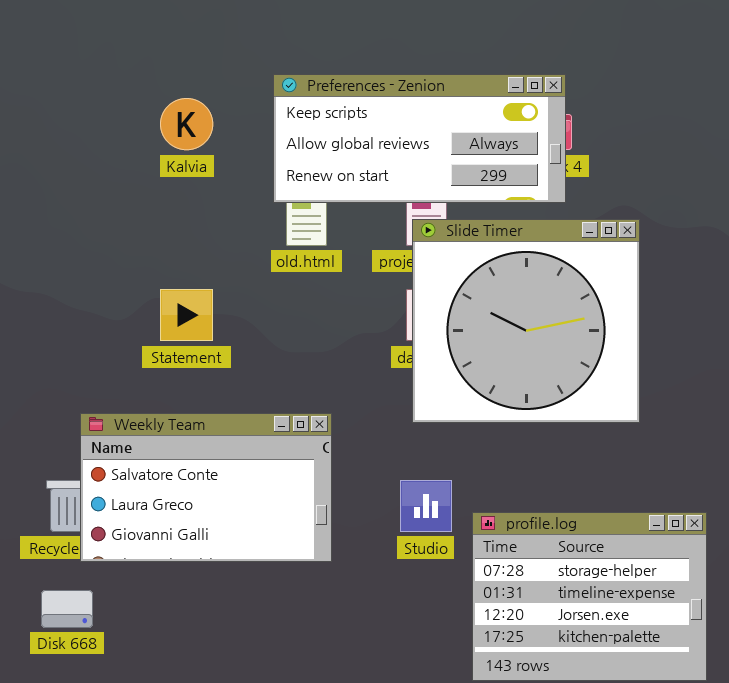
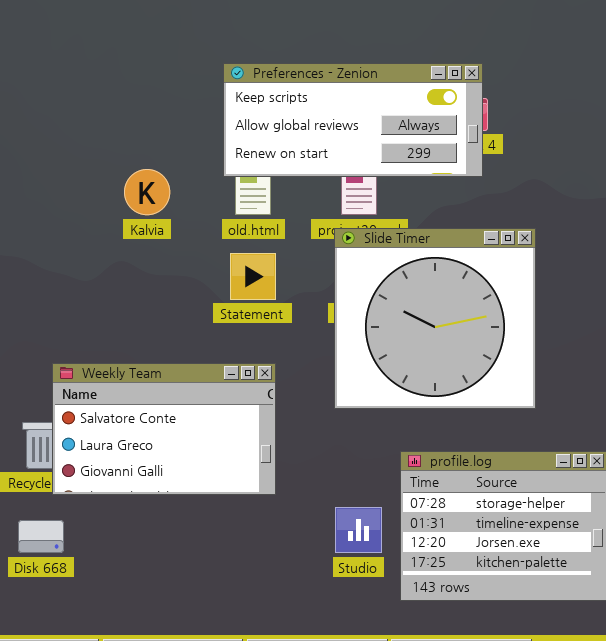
Kalvia: [160,98,213,150] -> [124,169,170,215], moved
Slide Timer: [412,219,640,423] -> [334,228,536,409], moved
Statement: [160,289,213,341] -> [230,253,276,300], moved
Studio: [400,480,452,532] -> [335,507,382,553], moved

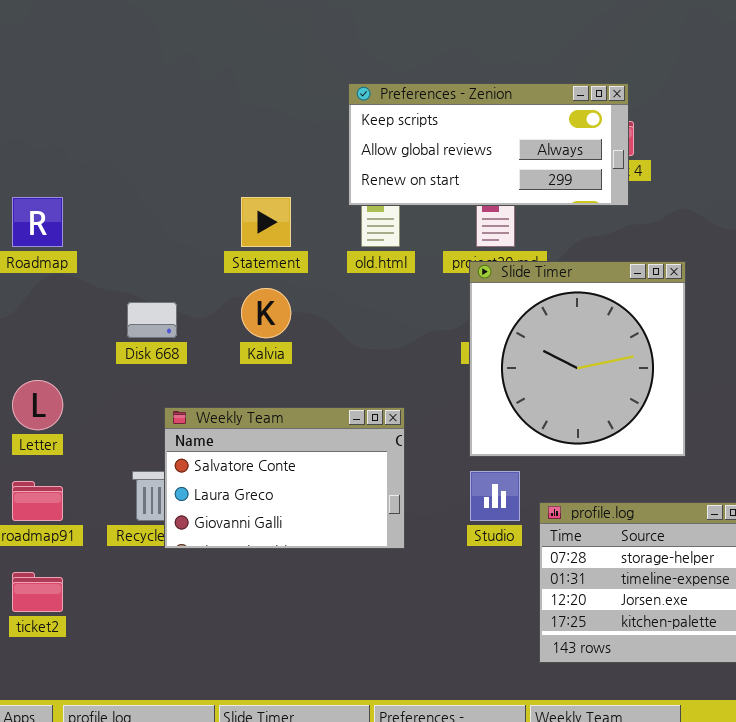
Kalvia: [124,169,170,215] -> [241,288,291,338], moved
Statement: [230,253,276,300] -> [241,197,291,247], moved
Studio: [335,507,382,553] -> [470,471,520,521], moved
Disk 668: [18,520,64,553] -> [127,302,177,338], moved

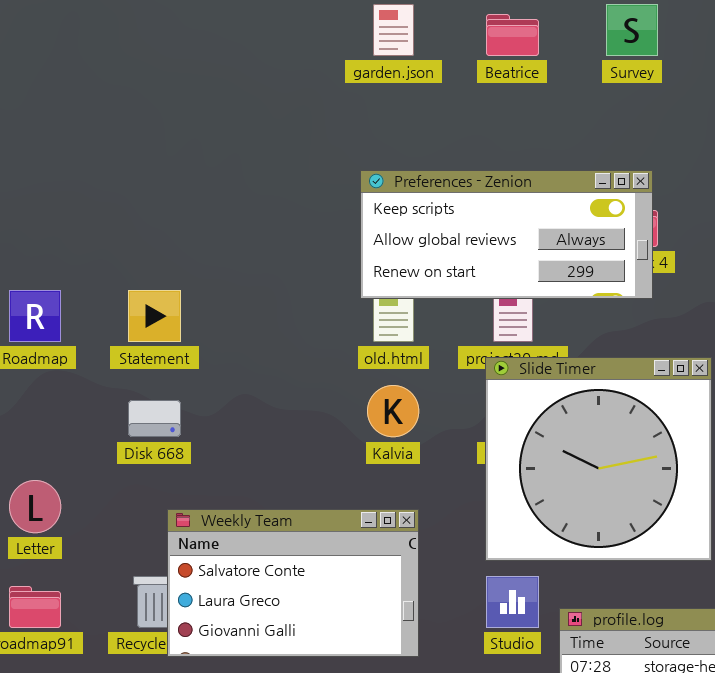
Statement: [241,197,291,247] -> [128,290,181,342], moved
Kalvia: [241,288,291,338] -> [367,385,419,437], moved

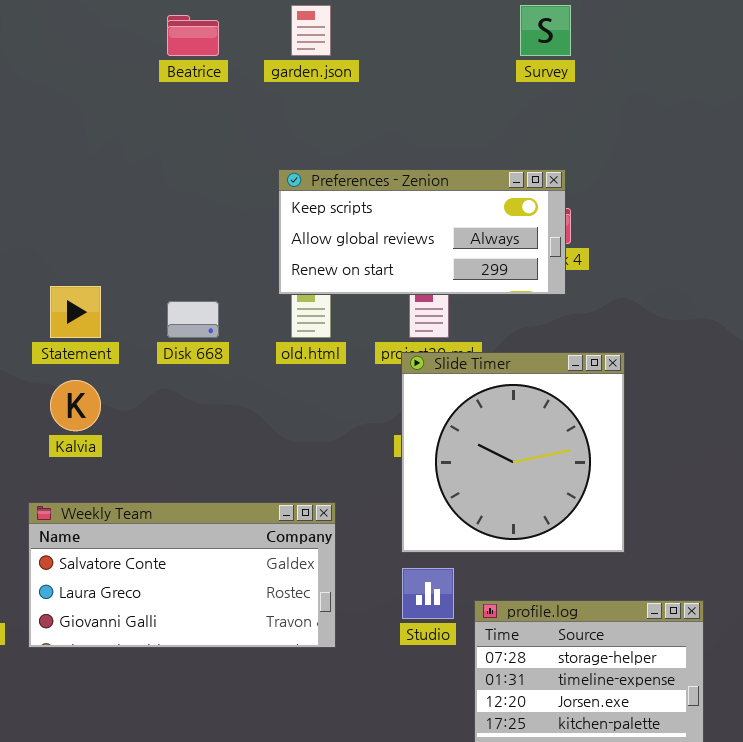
Beatrice: [486,14,539,56] -> [167,15,219,56], moved
Kalvia: [367,385,419,437] -> [50,380,101,431], moved
Disk 668: [128,400,181,437] -> [167,301,219,338], moved
Weekly Team: [167,509,419,657] -> [28,502,336,648], resized

